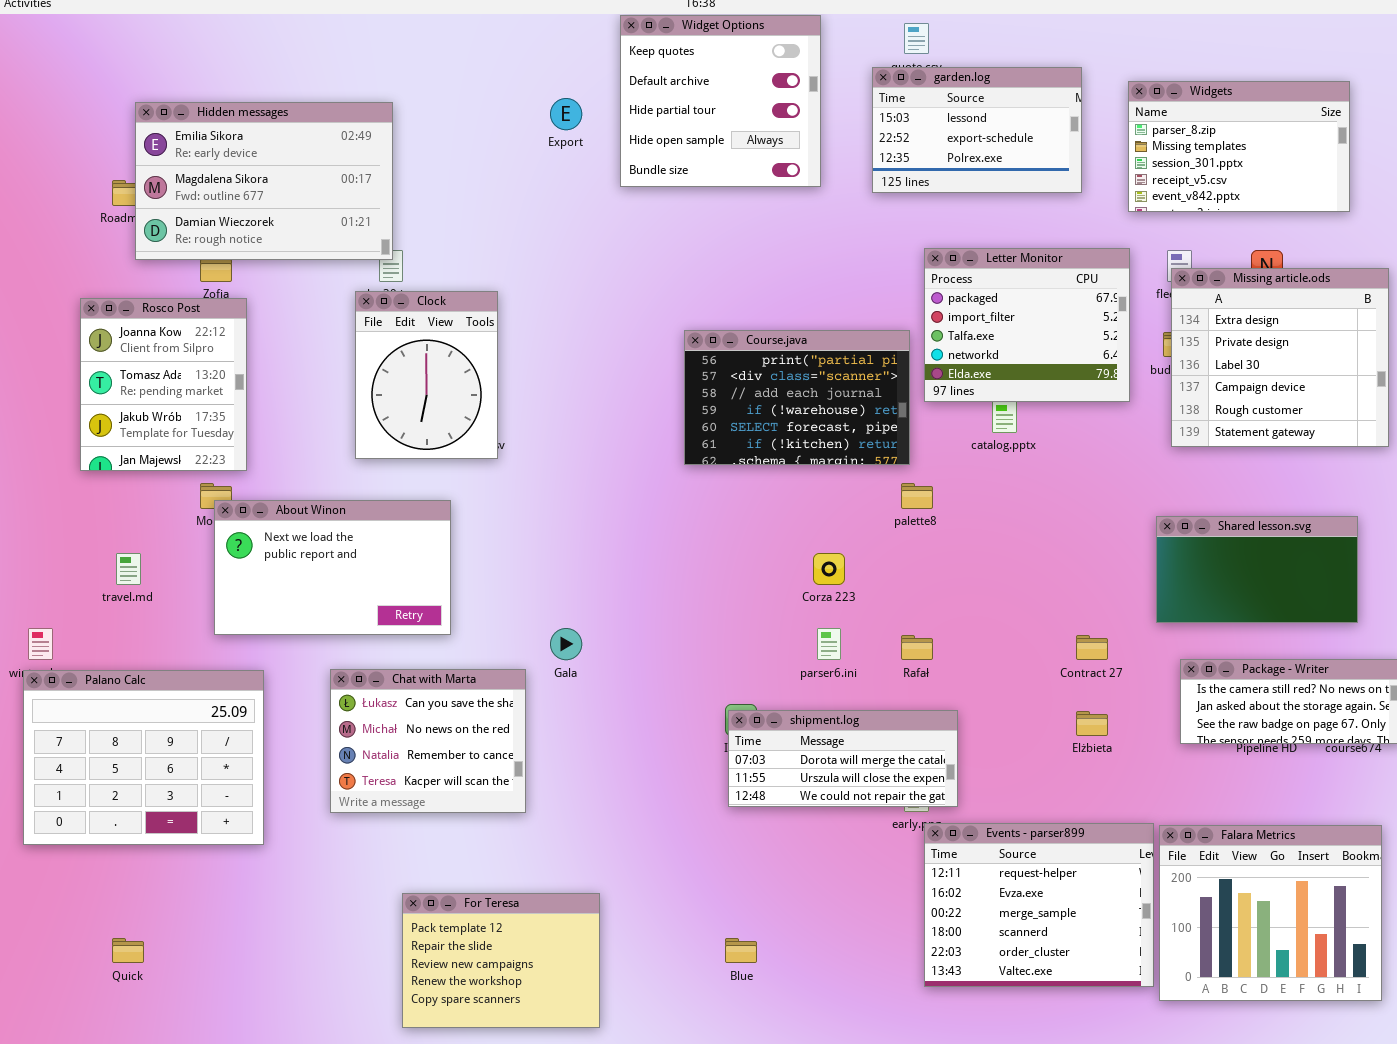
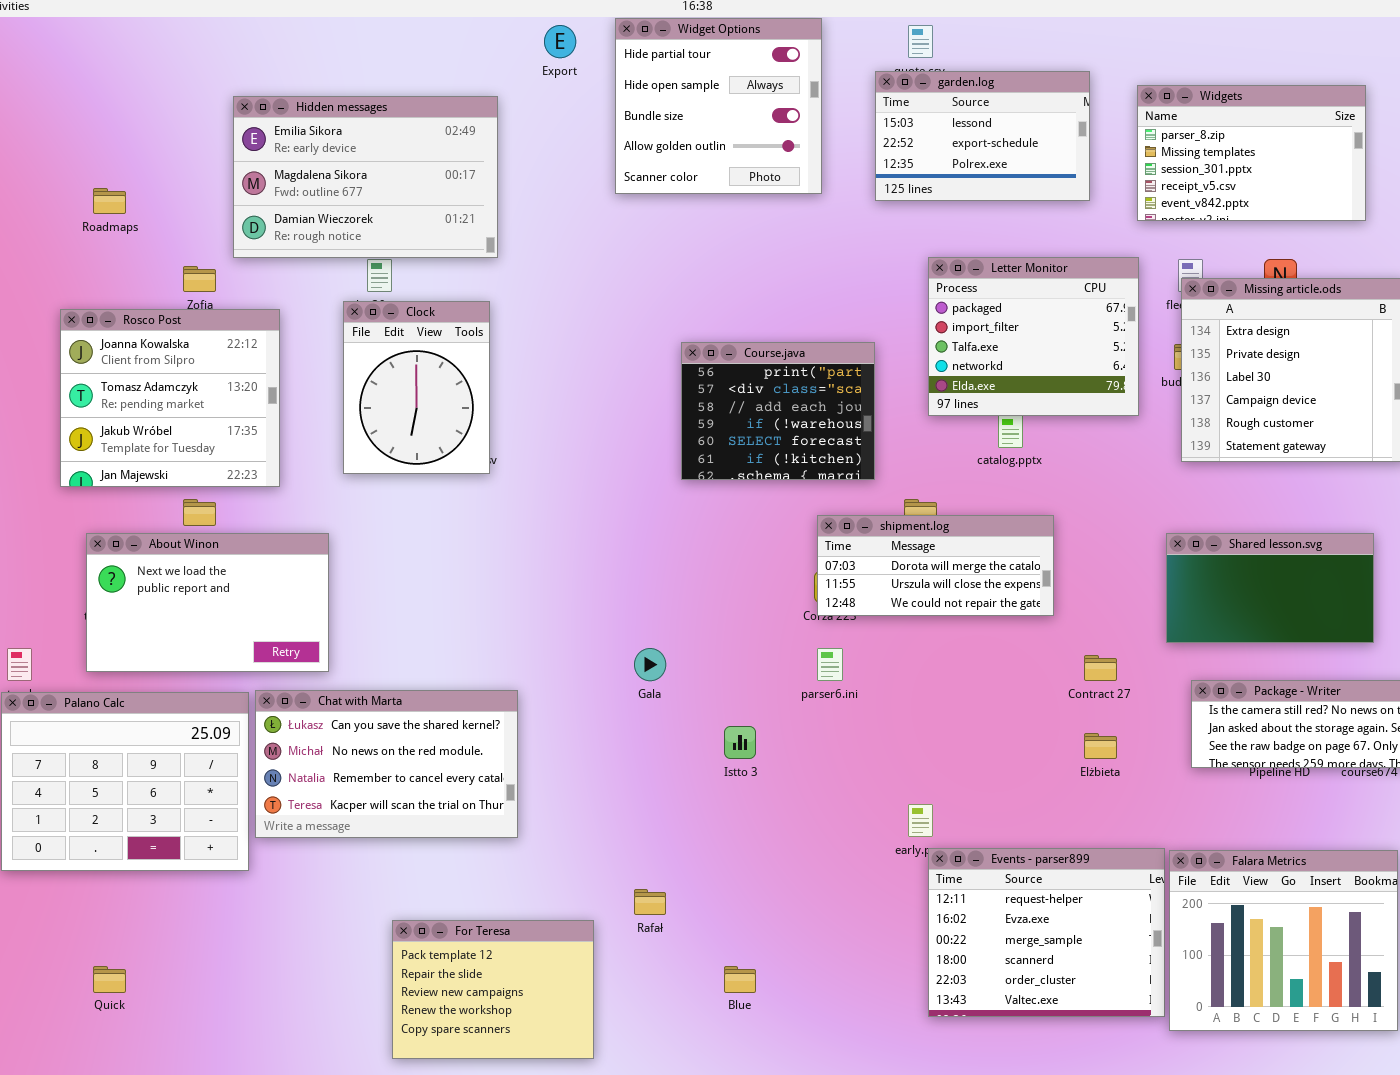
Widget Options: [620,15,821,187] -> [615,18,822,194], scrolled down 2 rows
Export: [550,98,582,130] -> [544,25,576,58], moved
Hidden messages: [135,102,393,260] -> [233,96,498,258], moved
Rosco Post: [80,298,247,471] -> [60,309,280,487], resized
Course.java: [684,330,910,465] -> [681,342,875,480], resized
About Winon: [214,500,451,635] -> [86,533,329,672], moved
Gala: [550,628,582,660] -> [634,648,666,681], moved
Rafał: [901,635,933,660] -> [634,889,666,915], moved
Chat with Marta: [330,669,526,813] -> [255,690,518,838], resized
shipment.log: [728,710,958,807] -> [817,515,1054,616], moved

